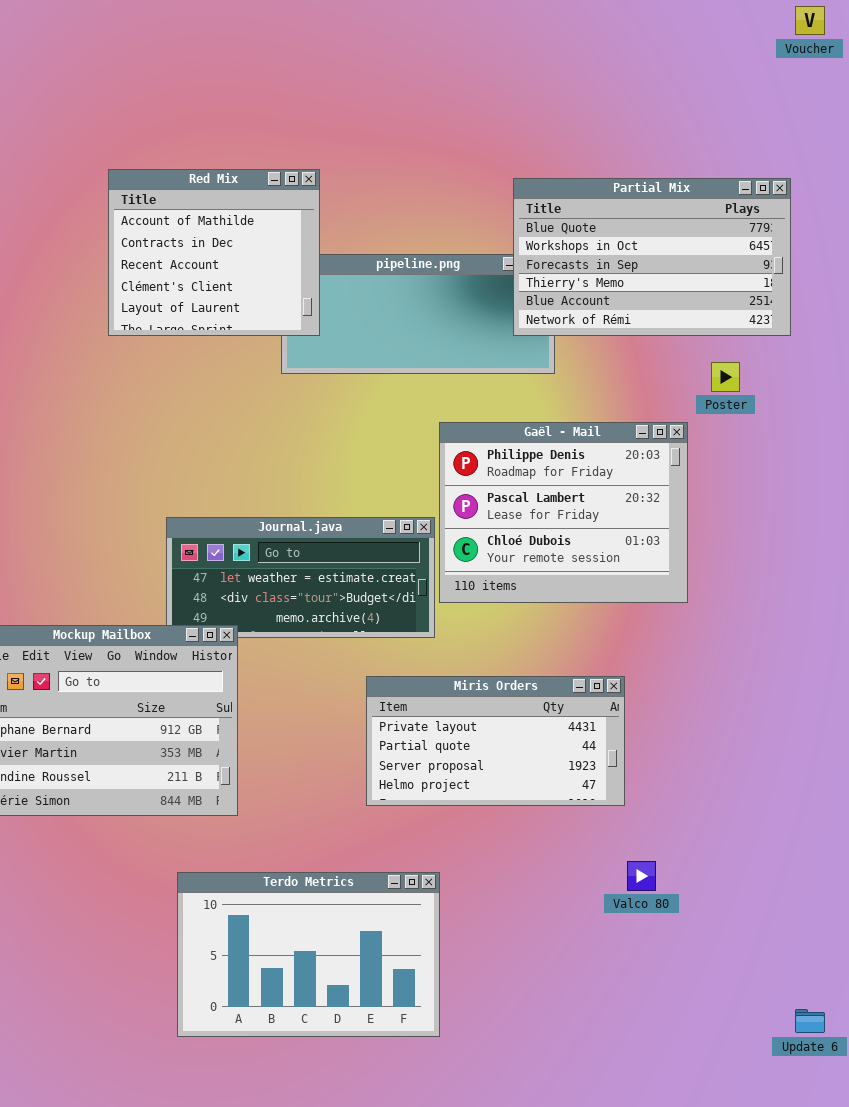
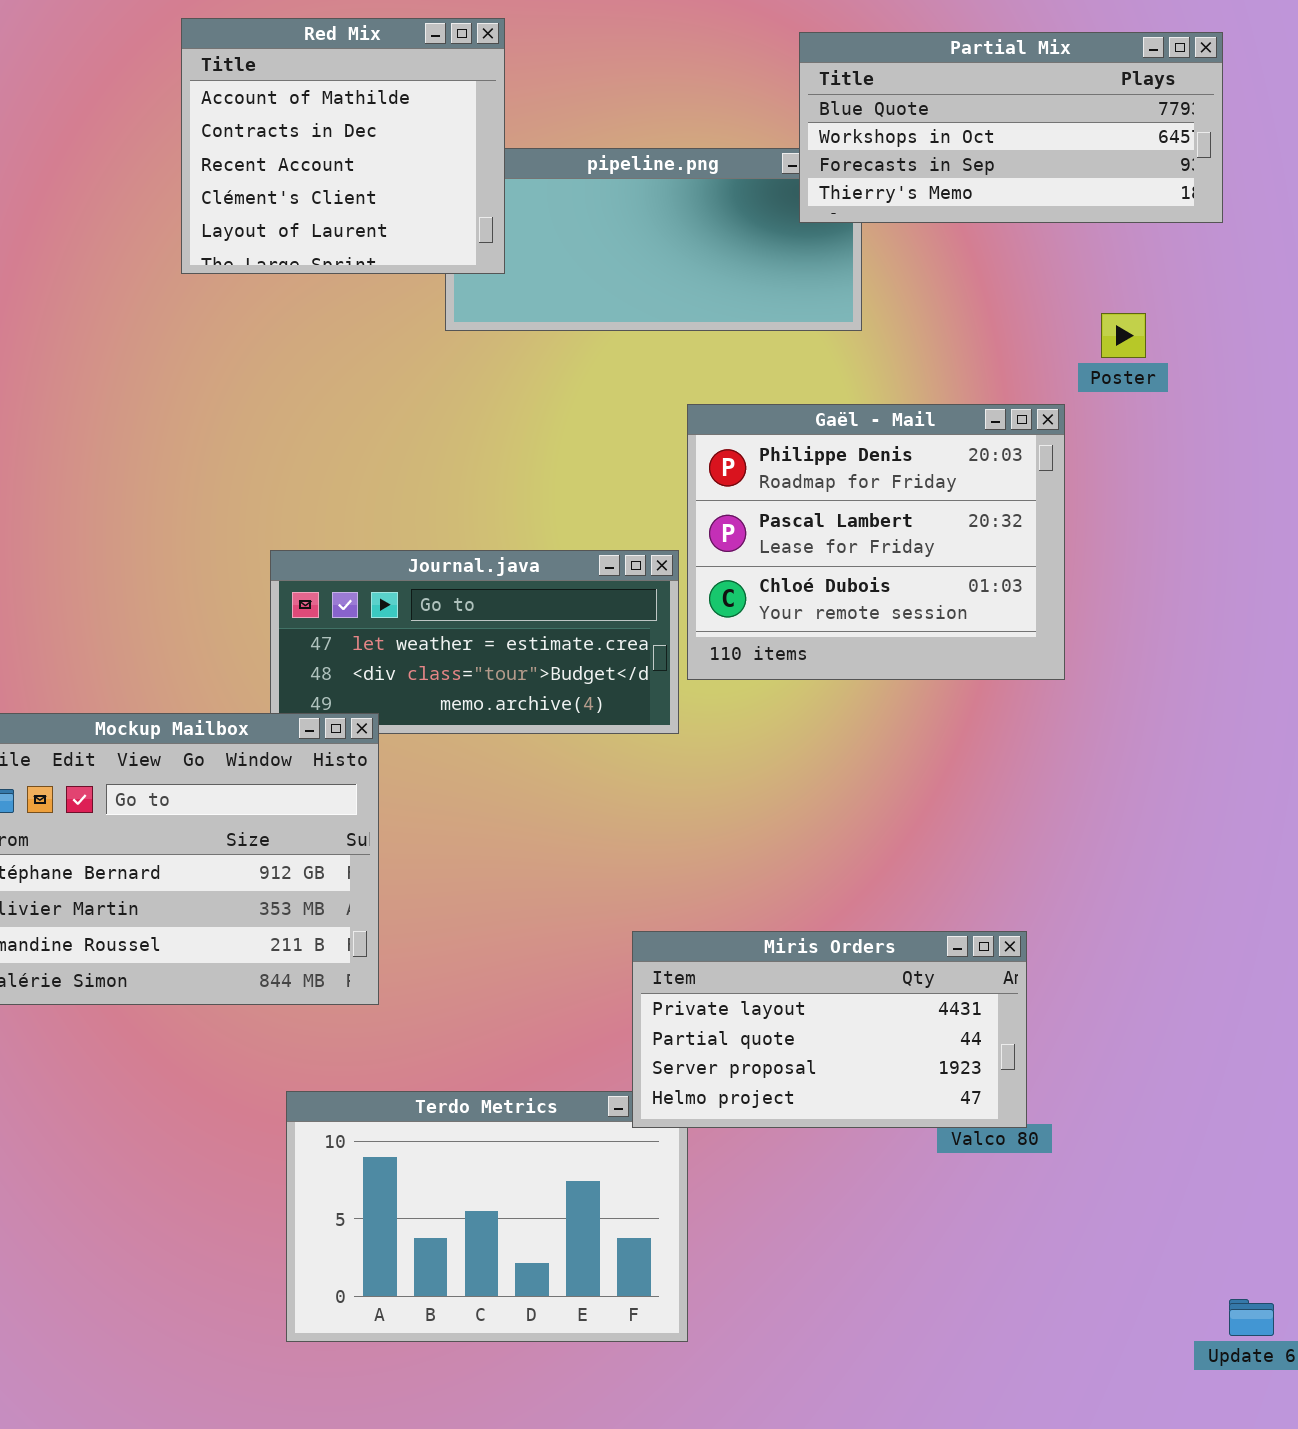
Partial Mix: [513,178,791,336] -> [799,32,1223,223], resized
Miris Orders: [366,676,625,806] -> [632,931,1027,1128], moved

